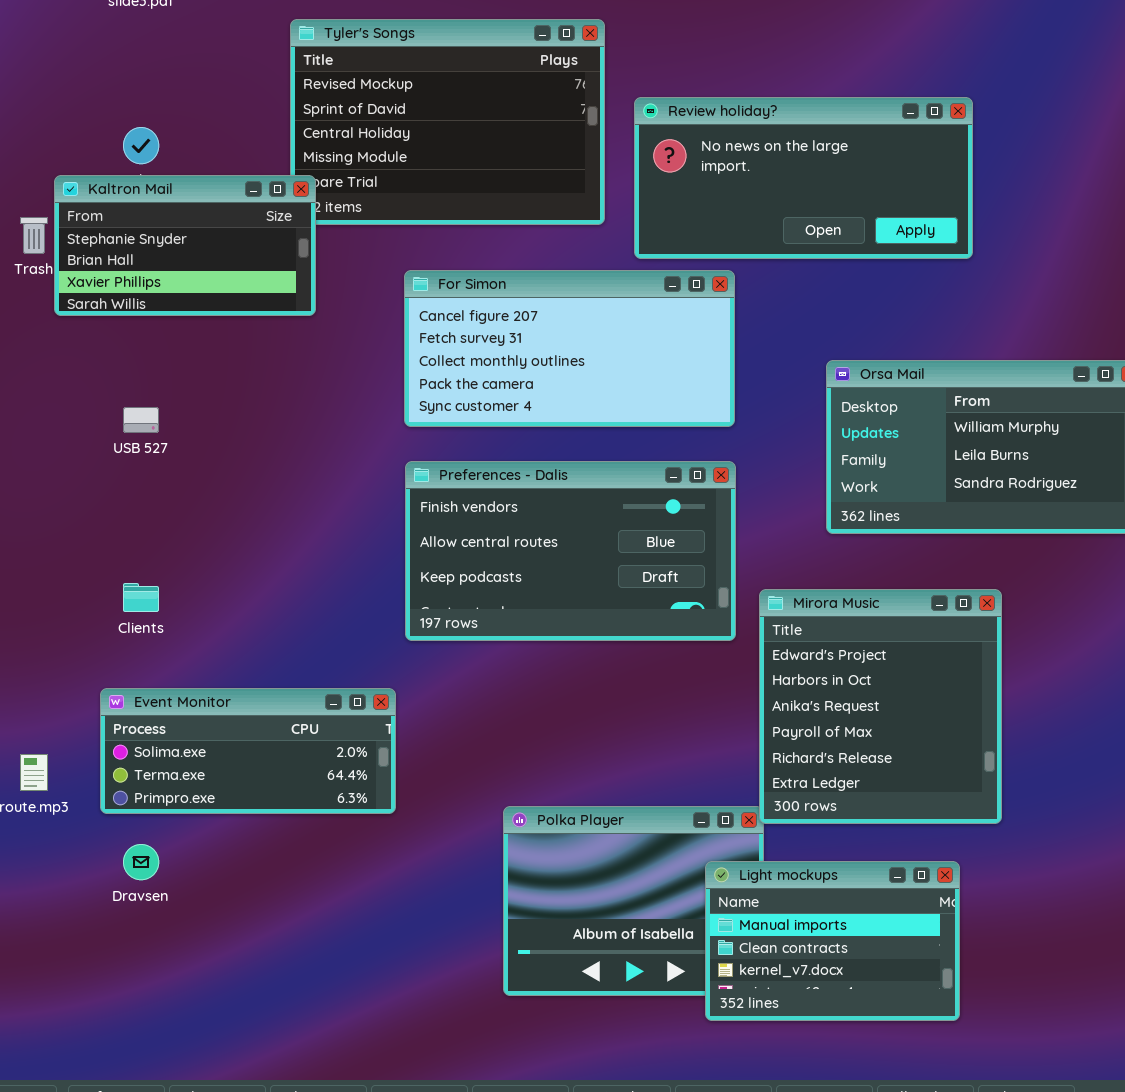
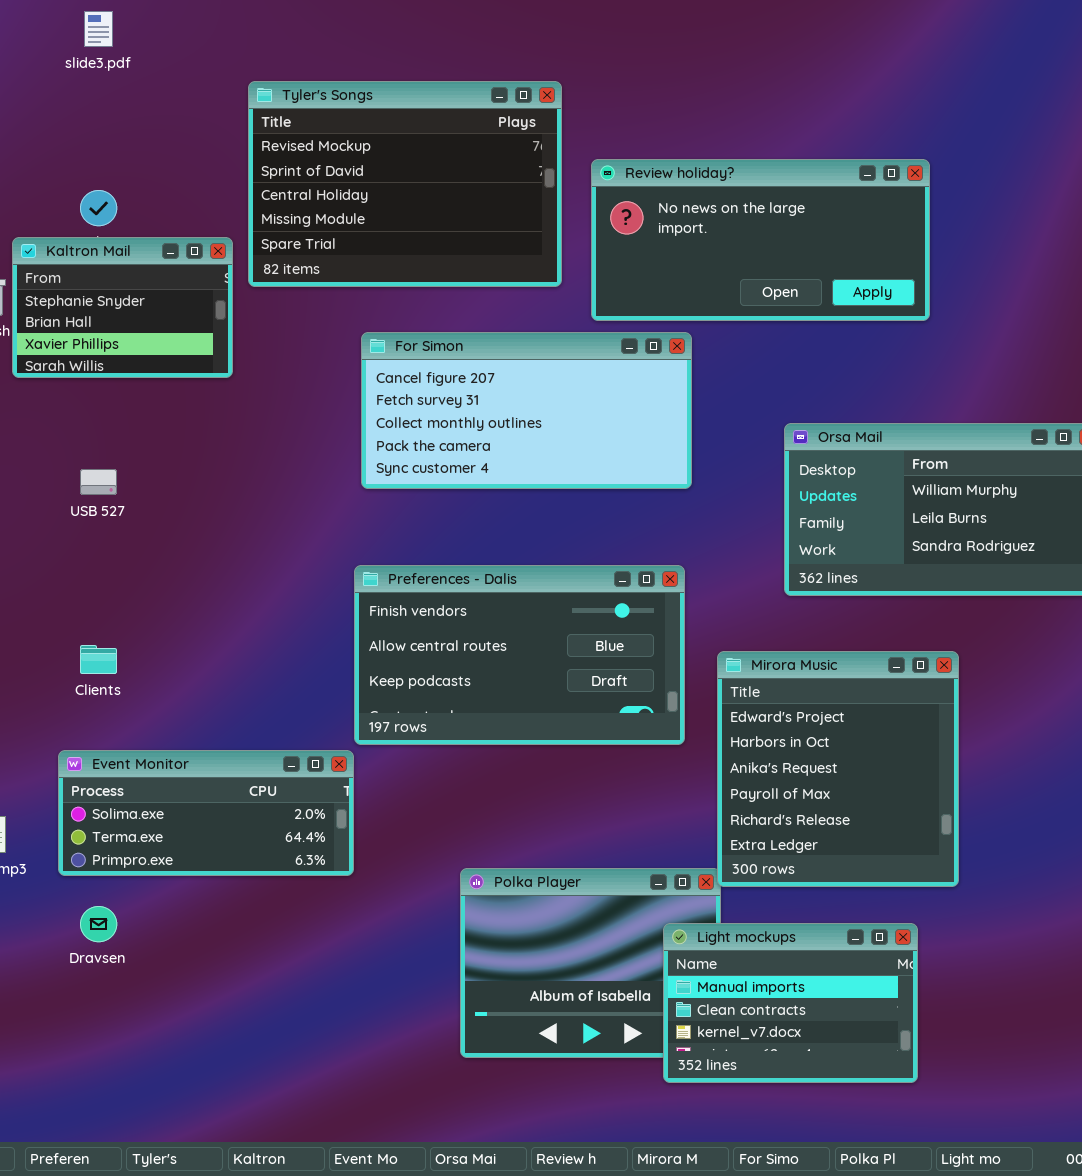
Kaltron Mail: [54,175,316,316] -> [12,237,233,378], resized
Preferences - Dalis: [405,461,736,641] -> [354,565,685,745], moved

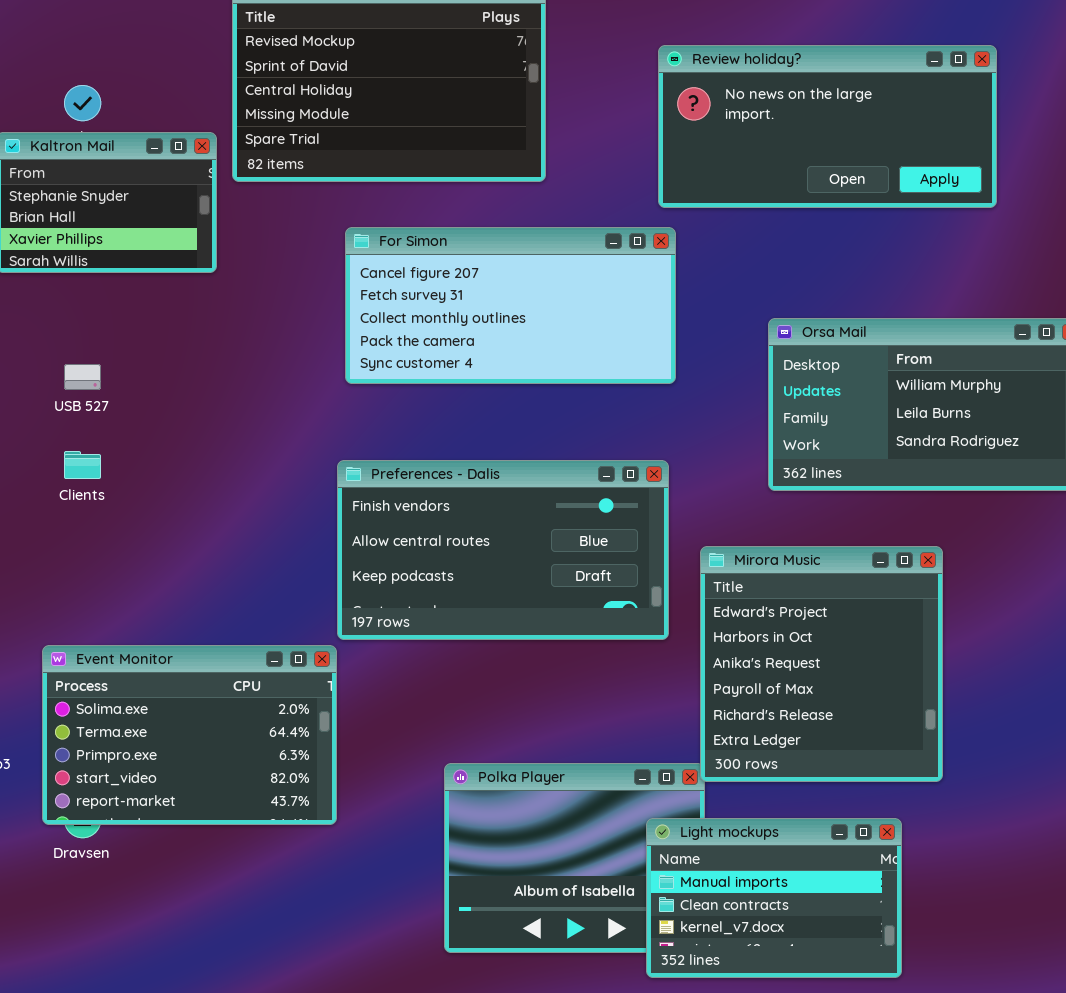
Review holiday?: [591,159,930,321] -> [658,45,997,208], moved
Clients: [80,645,117,674] -> [64,451,101,479], moved
Event Monitor: [58,750,354,876] -> [42,645,337,825], resized

